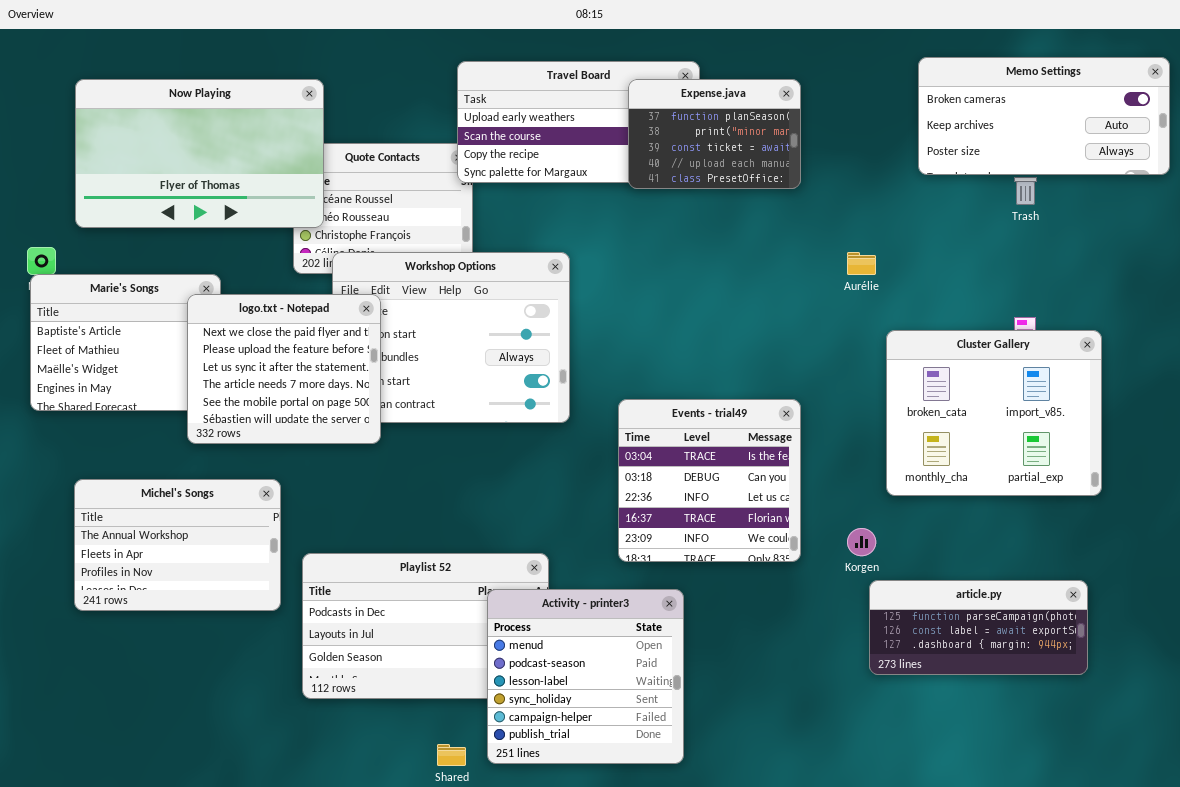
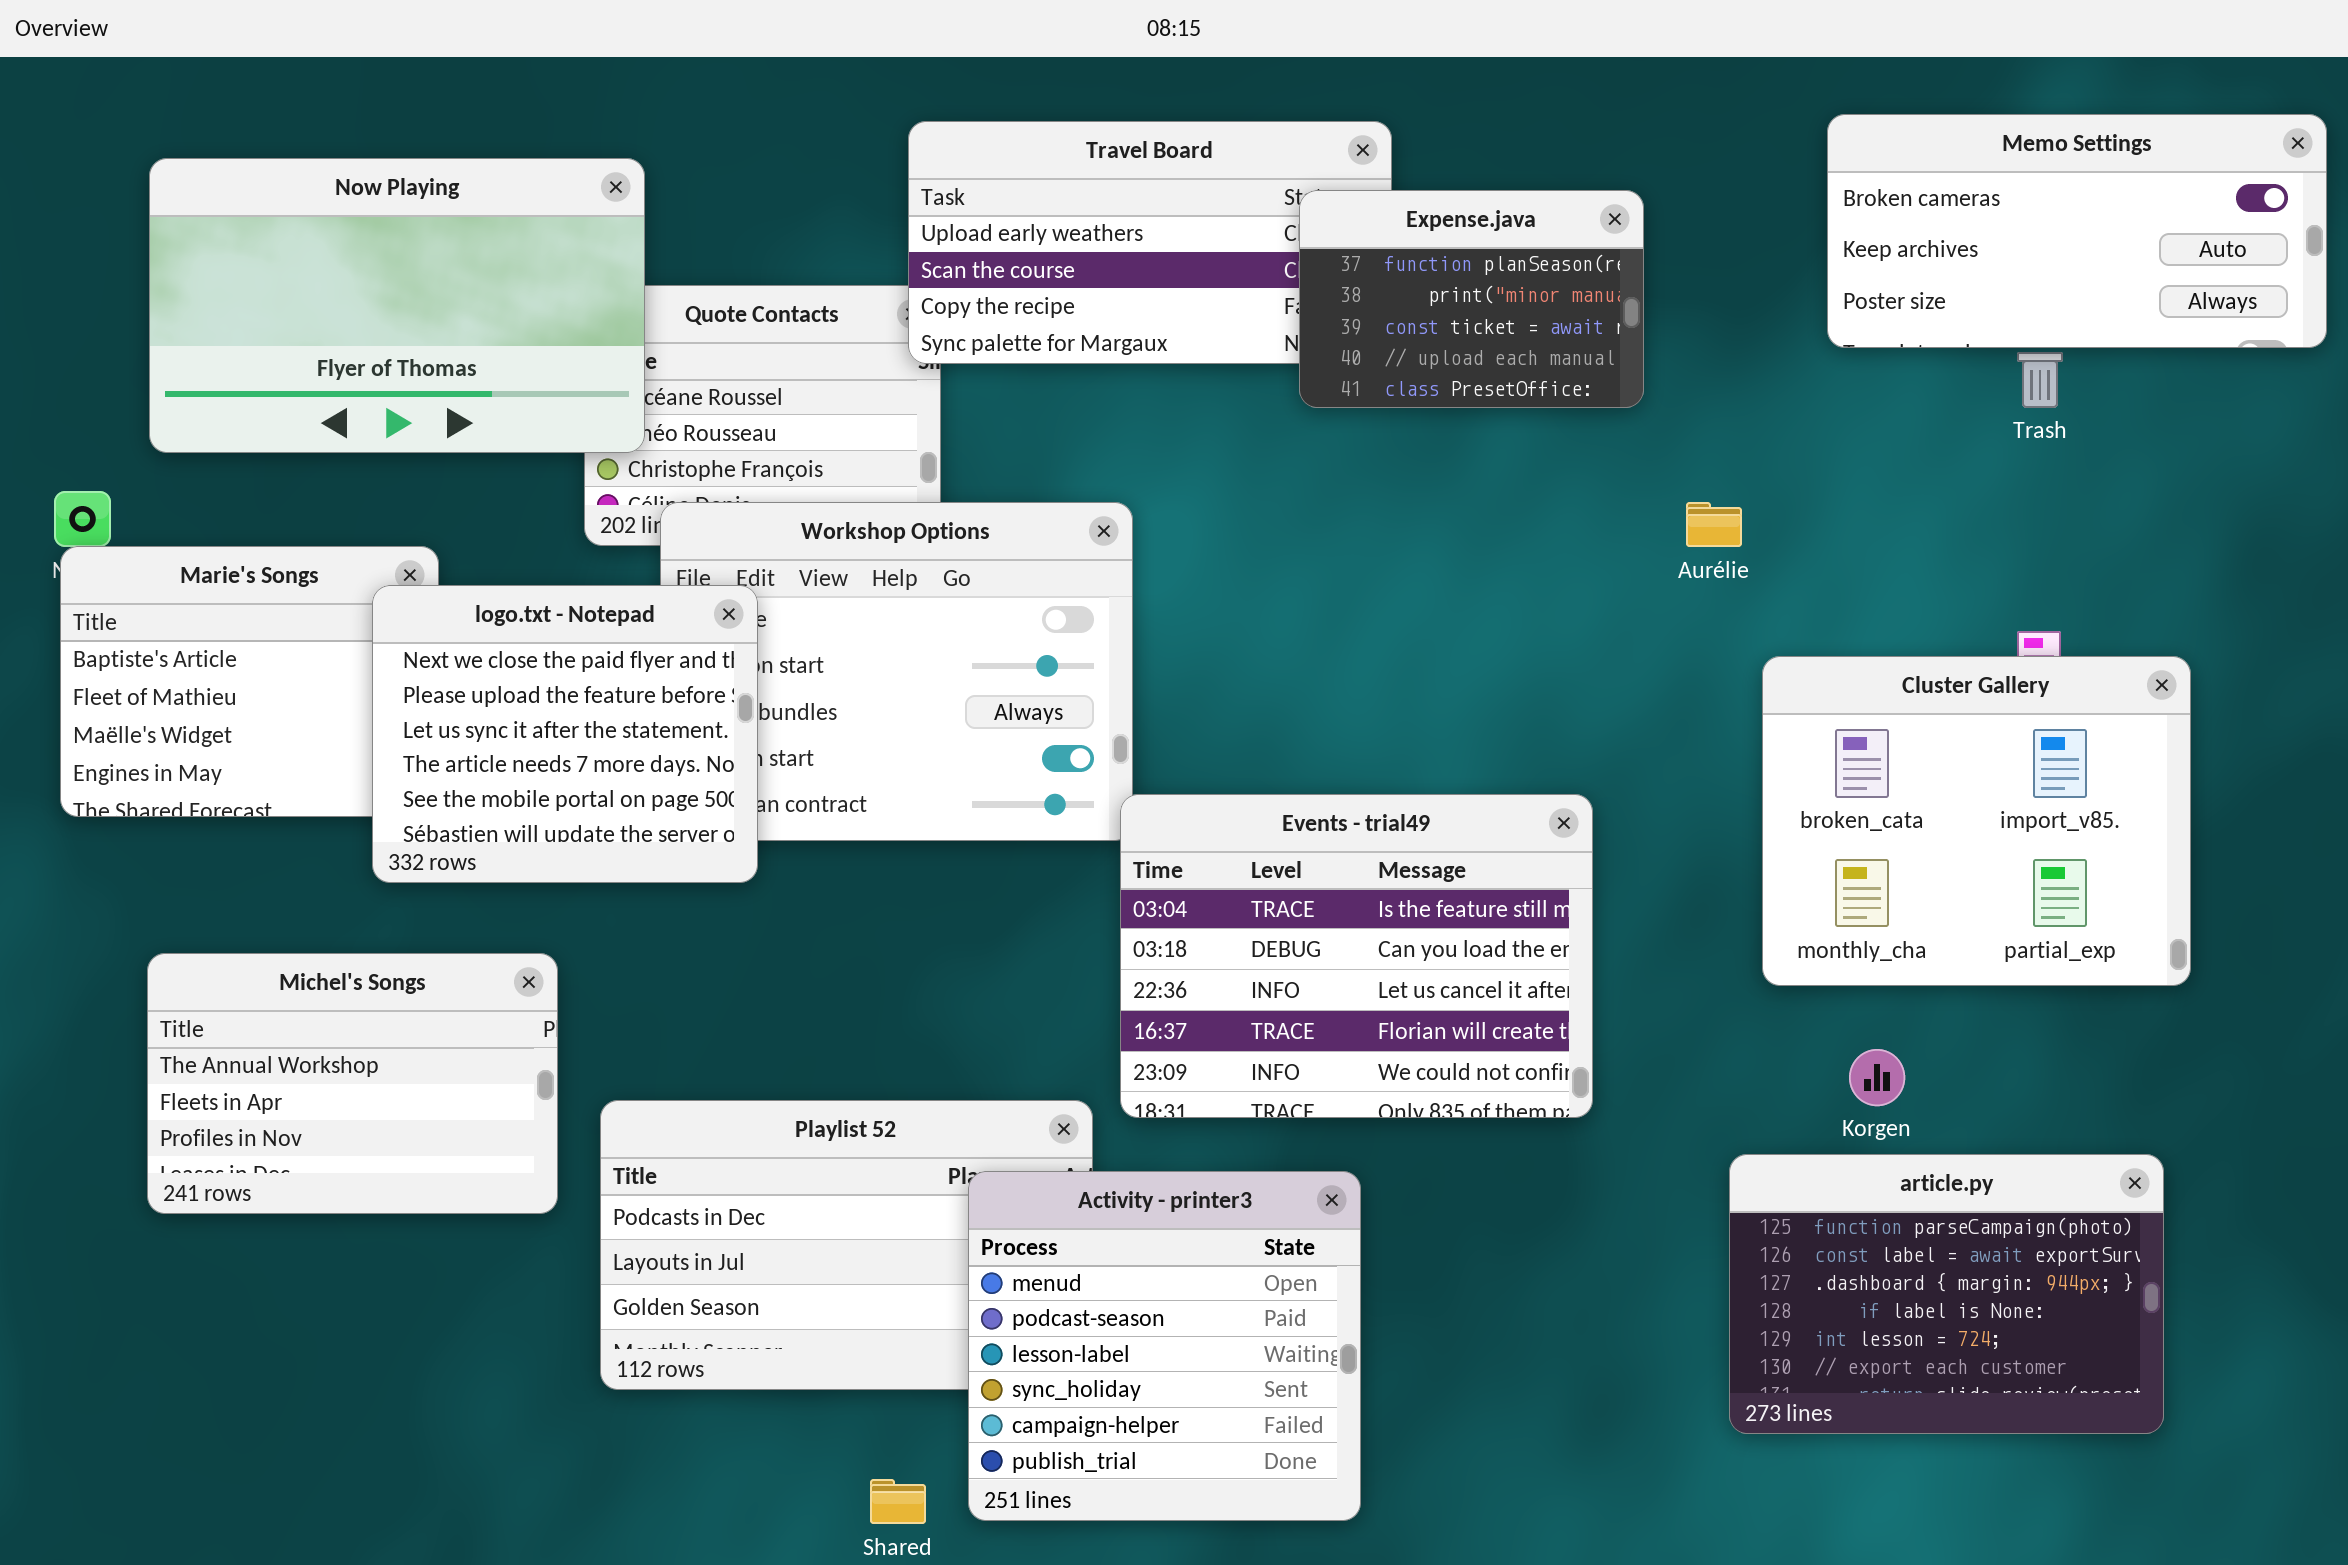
Expense.java: [628,79,801,189] -> [1299,190,1644,408], moved
Events - trial49: [618,399,801,562] -> [1120,794,1593,1118], resized
Korgen: [847,528,876,556] -> [1849,1049,1905,1106], moved
article.py: [869,580,1088,675] -> [1729,1154,2164,1434], resized

